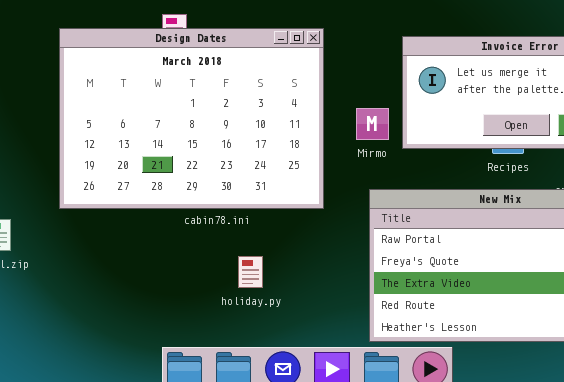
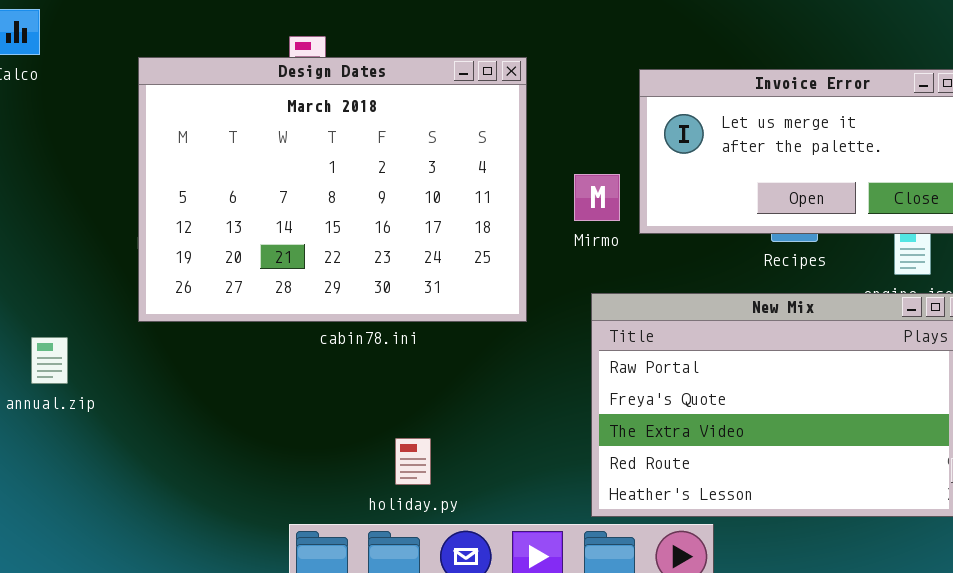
holiday.py: [238,256,263,288] -> [395,438,431,485], moved

